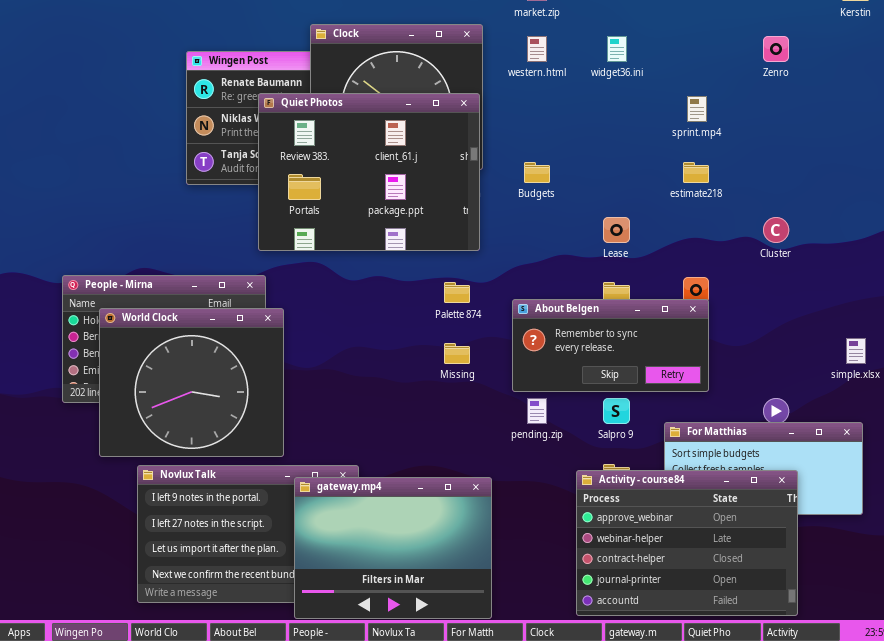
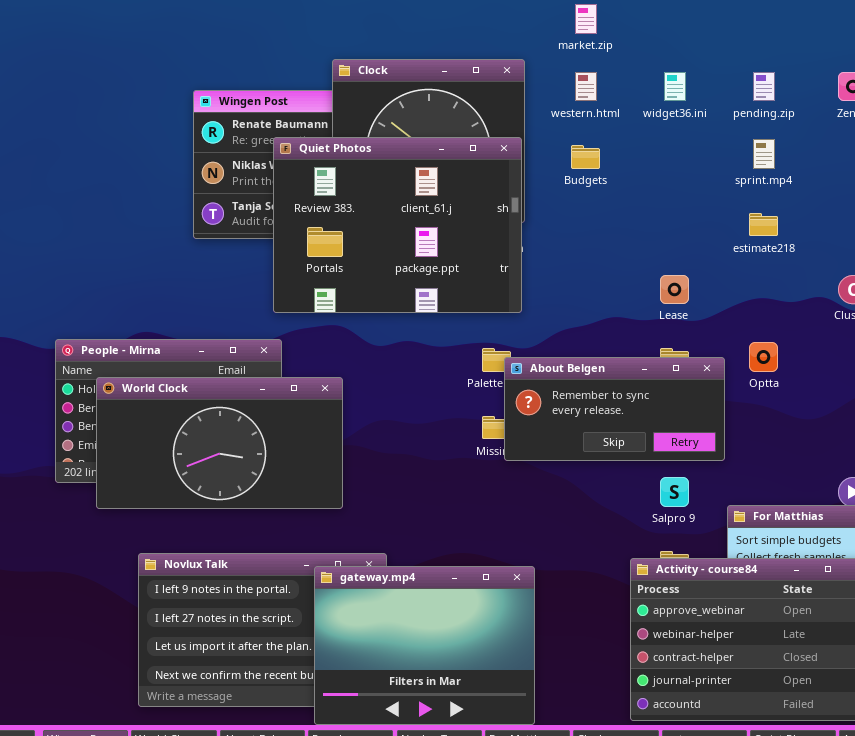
Budgets: [524,162,550,183] -> [571,145,600,169], moved
About Belgen: [512,299,709,392] -> [504,357,725,461], moved
World Clock: [99,308,284,457] -> [96,377,343,509], resized
pending.zip: [527,398,547,424] -> [753,72,775,101], moved

